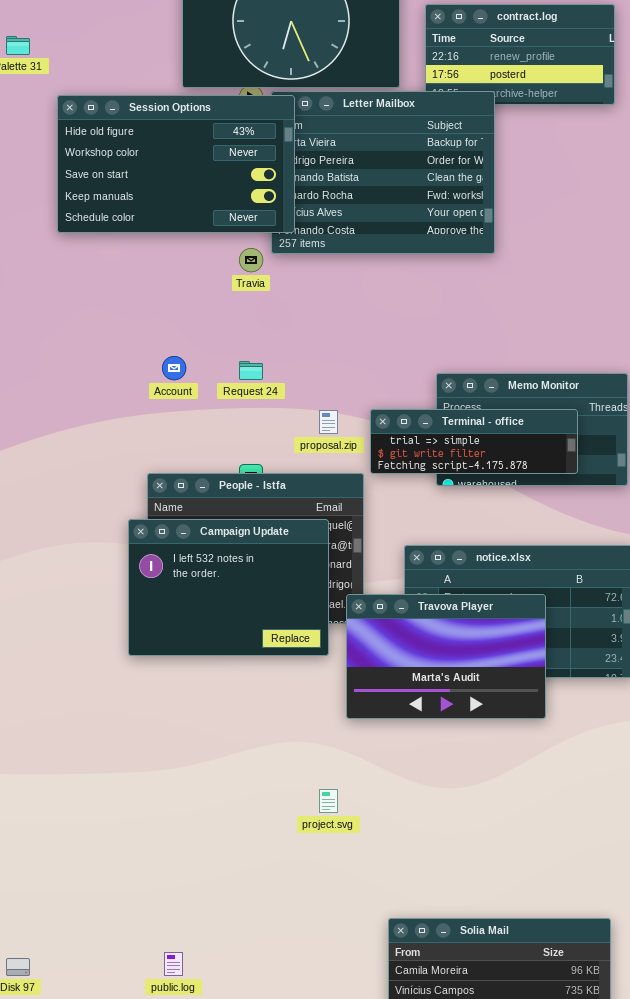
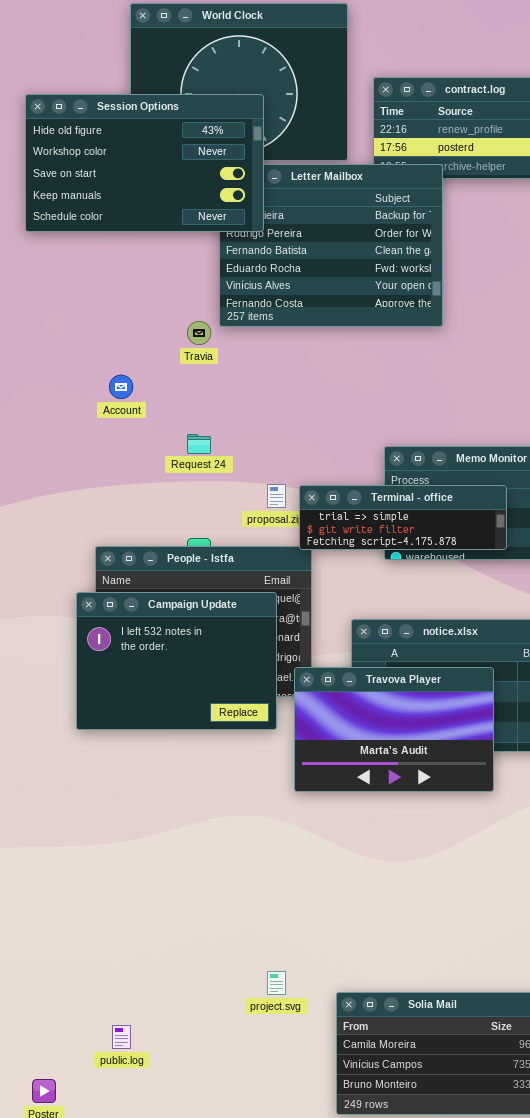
Session Options: [57,95,295,233] -> [25,94,264,232], moved
Account: [162,356,186,380] -> [109,375,133,399], moved
Terminal - office: [370,409,578,474] -> [299,485,507,550], moved
project.svg: [319,789,338,813] -> [267,971,286,995], moved

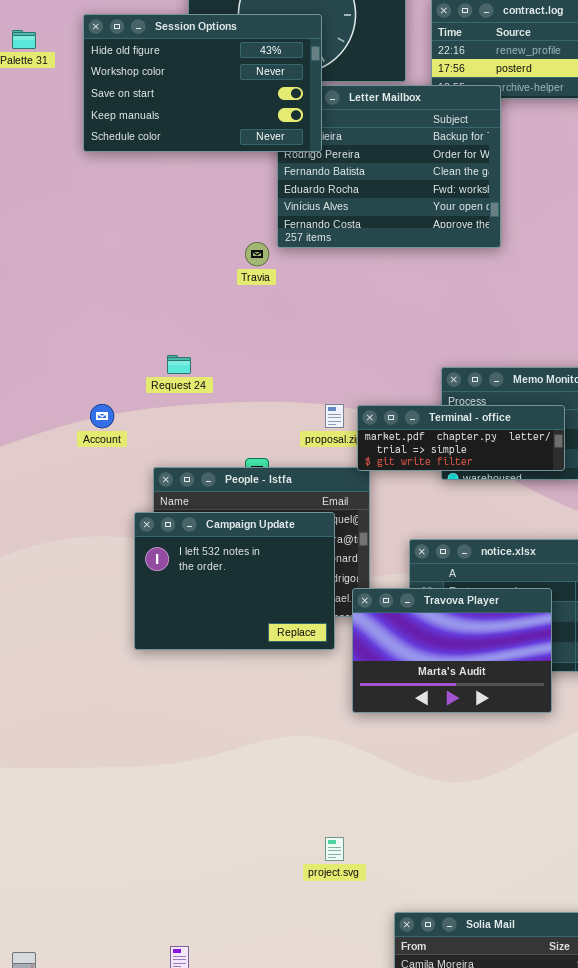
Account: [109,375,133,399] -> [90,404,114,428], moved
Request 24: [187,434,211,454] -> [167,355,191,374], moved
Terminal - office: [299,485,507,550] -> [357,405,565,471], scrolled up 1 row
project.svg: [267,971,286,995] -> [325,837,344,861], moved

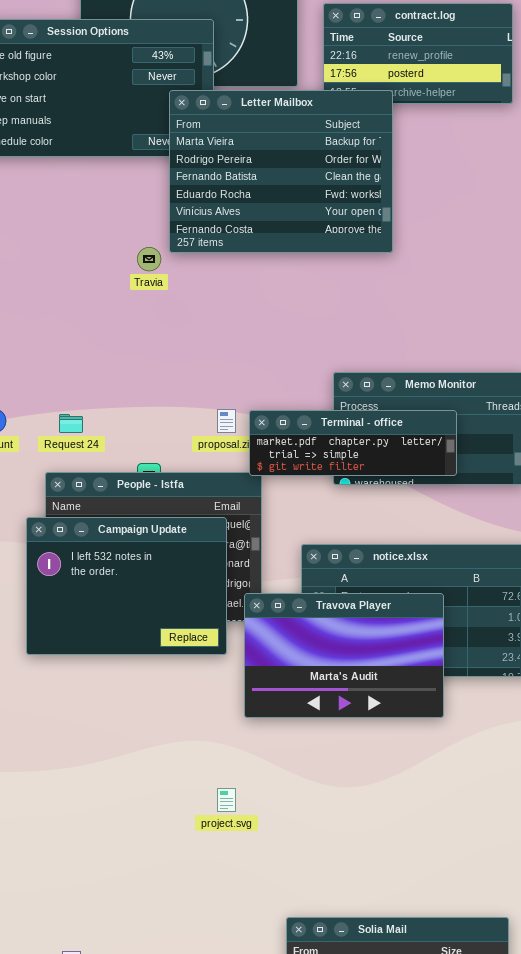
Letter Mailbox: [277,85,501,248] -> [169,90,393,253], raised
Request 24: [167,355,191,374] -> [59,414,83,433], moved
project.svg: [325,837,344,861] -> [217,788,236,812], moved

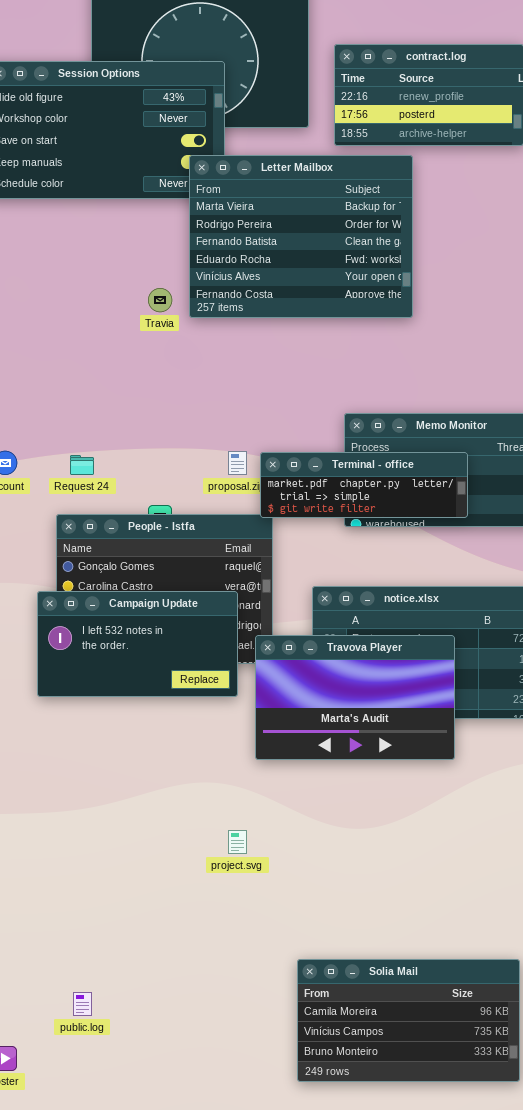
Letter Mailbox: [169,90,393,253] -> [189,155,413,318], moved
Campaign Update: [26,517,227,655] -> [37,591,238,697], resized

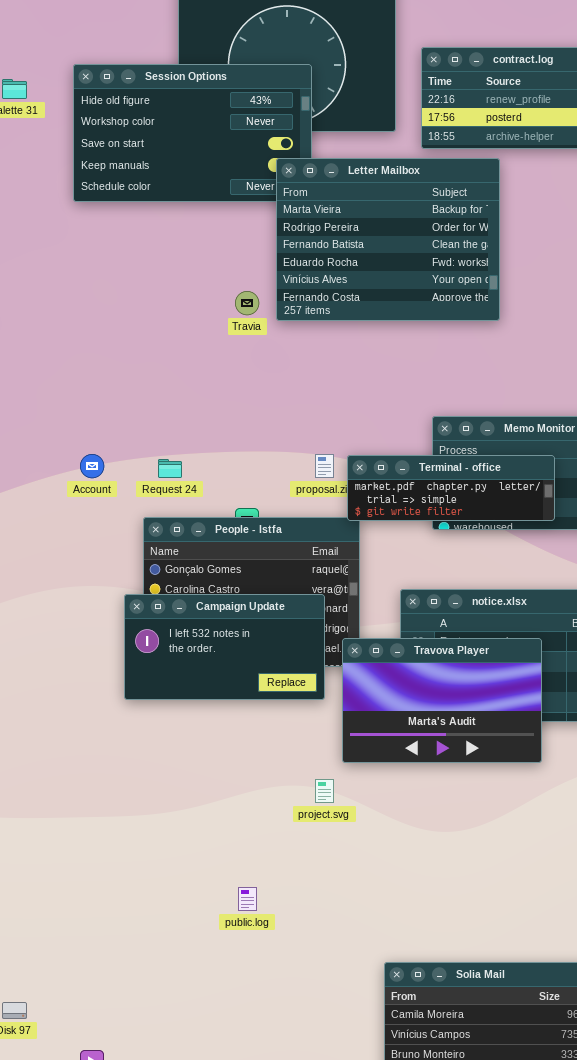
project.svg: [228,830,247,854] -> [315,779,334,803], moved
public.log: [73,992,92,1016] -> [238,887,257,911], moved

